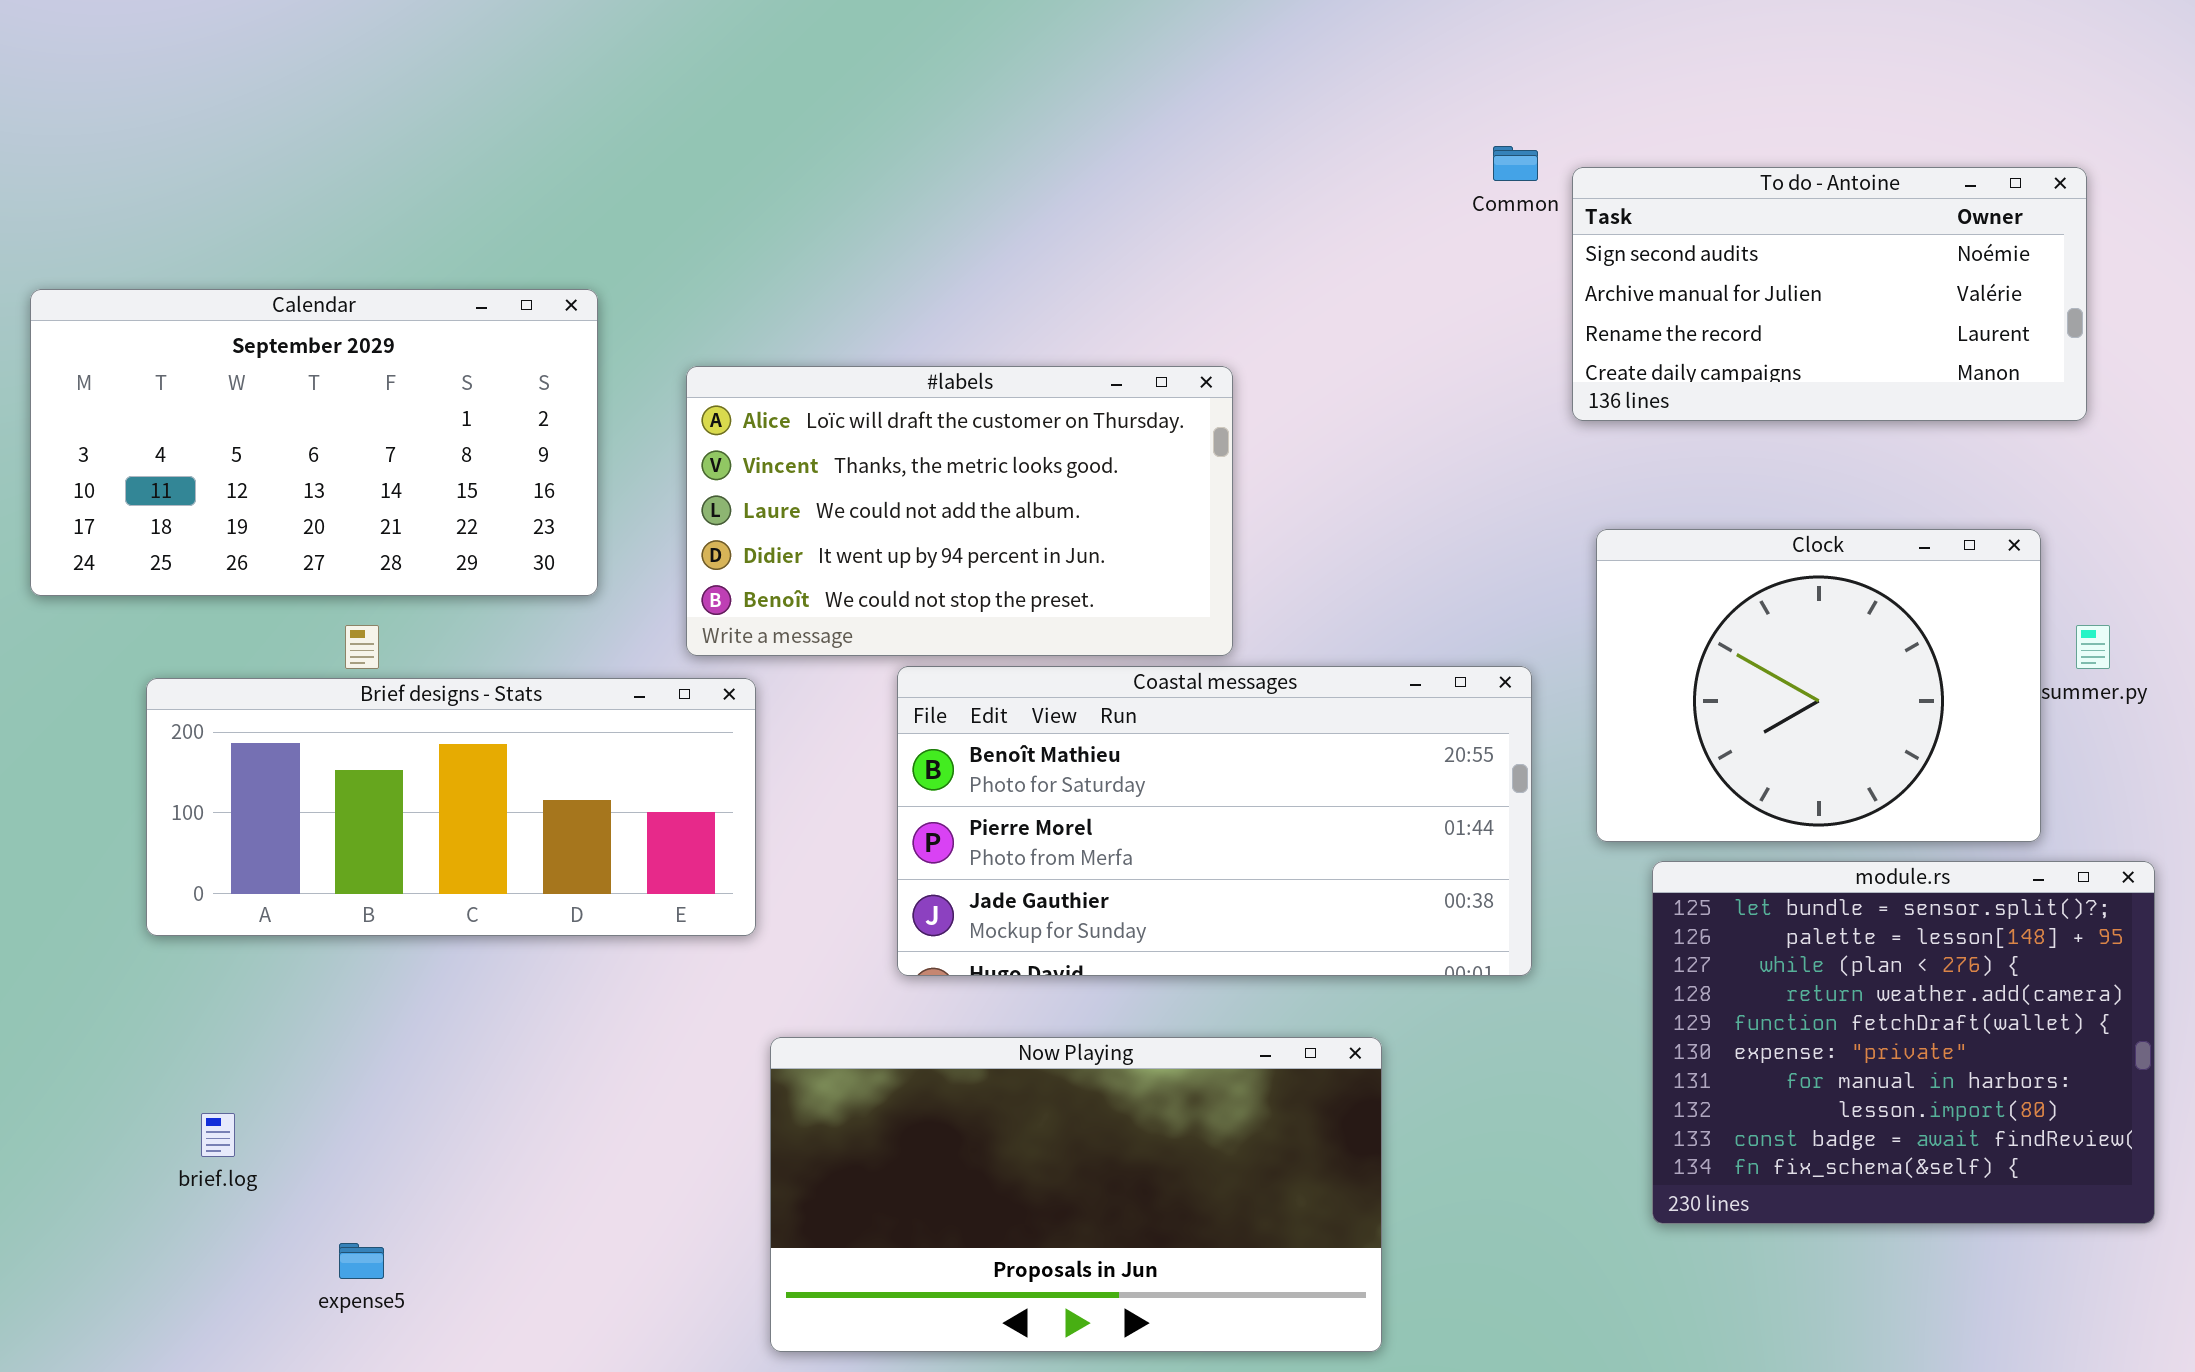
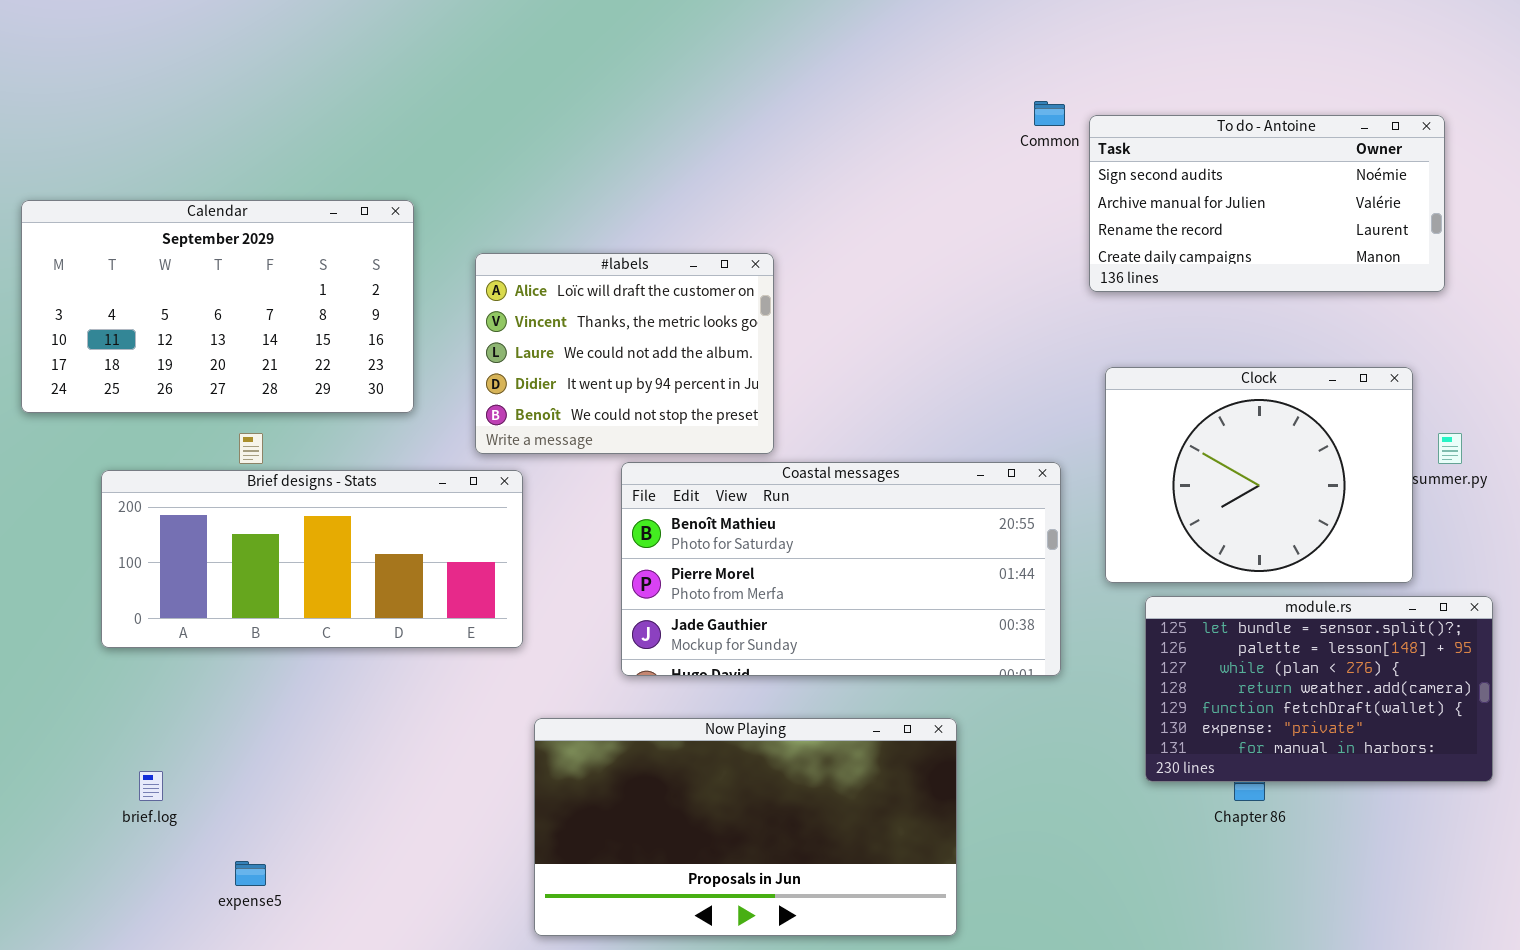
#labels: [686,366,1233,656] -> [475,253,774,454], resized
module.rs: [1652,861,2155,1224] -> [1145,596,1493,782], resized

